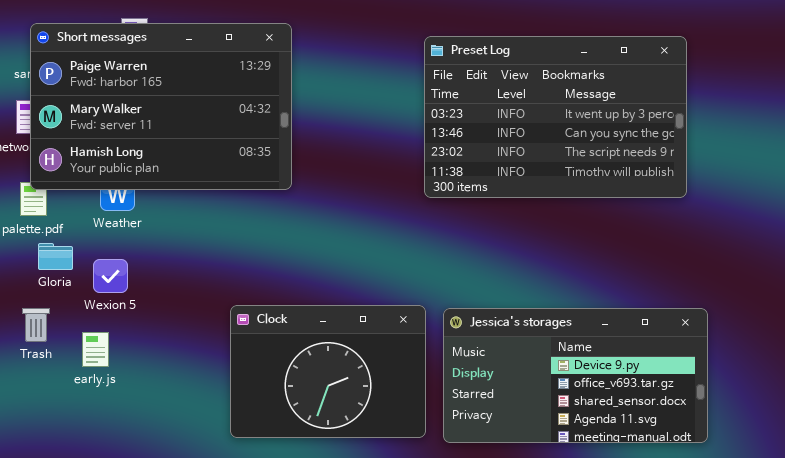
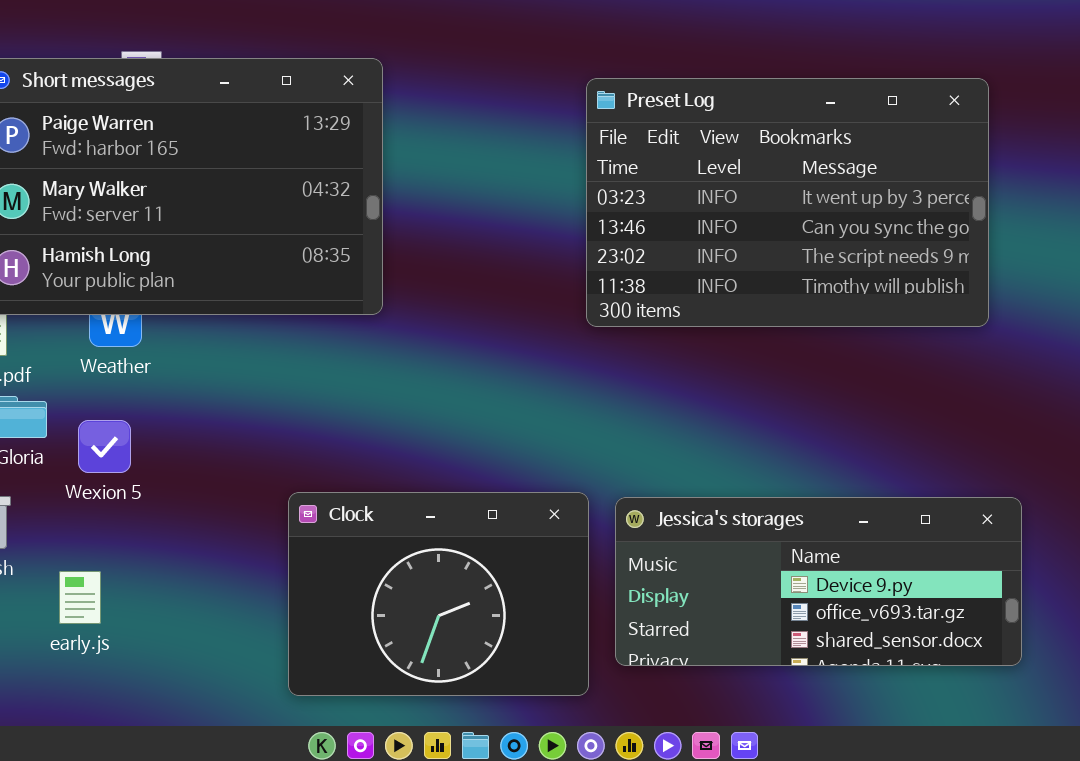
Jessica's storages: [443,308,708,443] -> [615,497,1022,666], resized
early.js: [82,332,109,367] -> [59,571,101,624], moved

